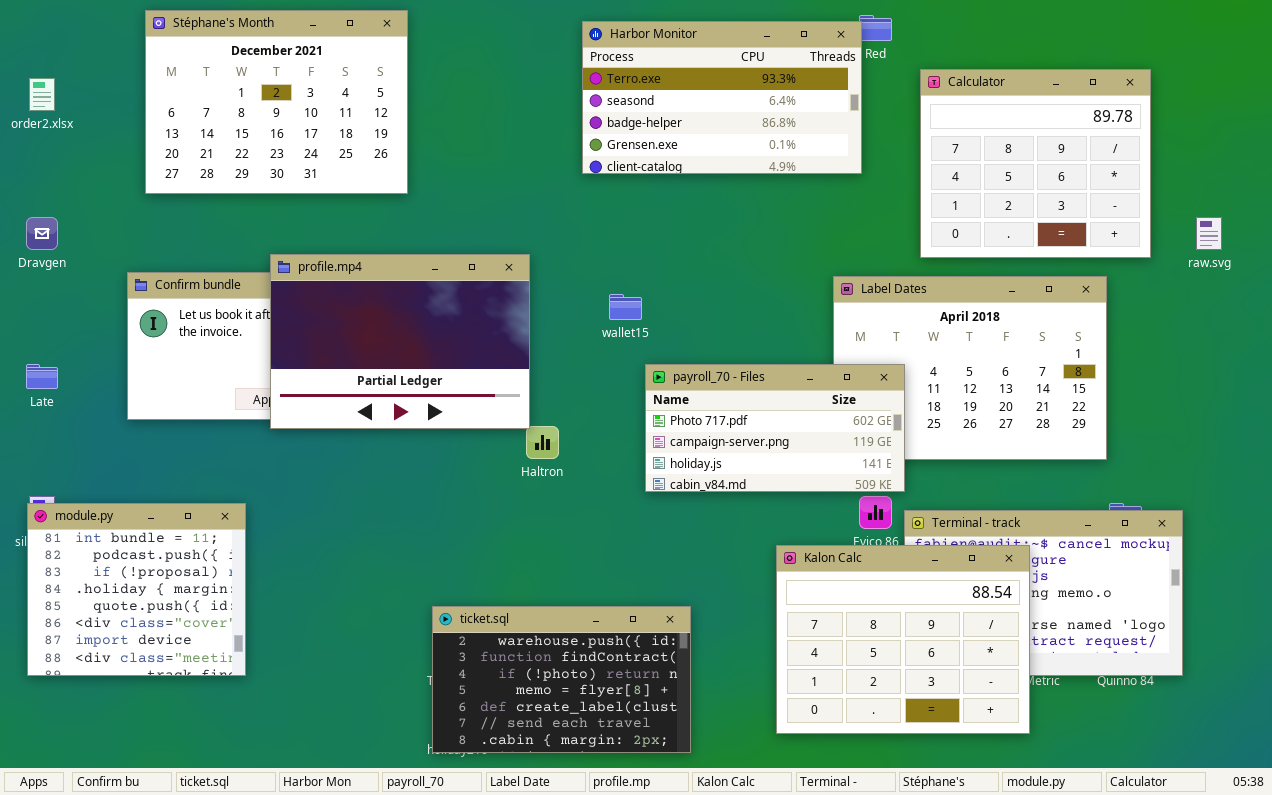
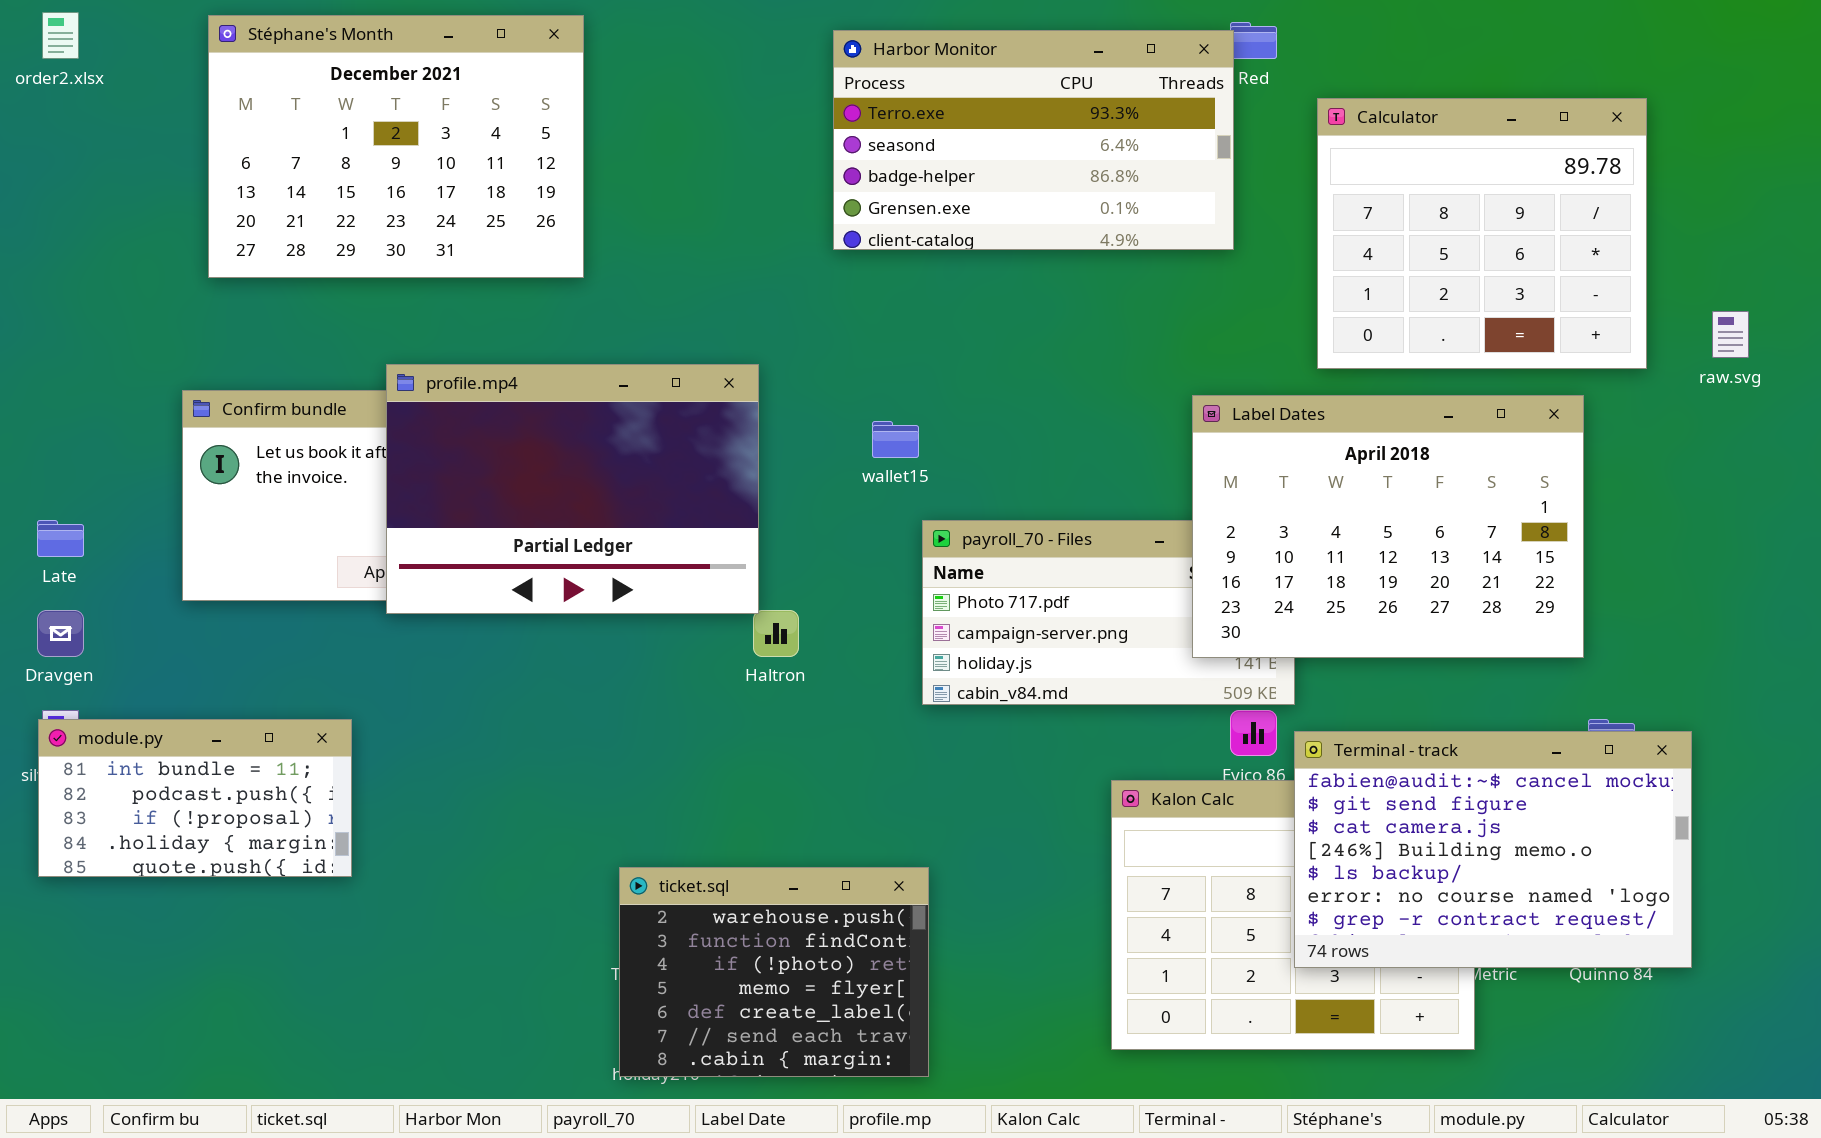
order2.xlsx: [29,78,55,111] -> [42,12,79,59], moved
Dravgen: [26,217,58,250] -> [37,610,84,657], moved
Label Dates: [833,276,1107,460] -> [1192,395,1584,658], raised
module.py: [27,503,246,676] -> [38,719,352,877], resized
Terminal - track: [904,510,1183,676] -> [1294,731,1692,968], raised
ticket.sql: [432,606,691,753] -> [619,867,929,1077], resized

